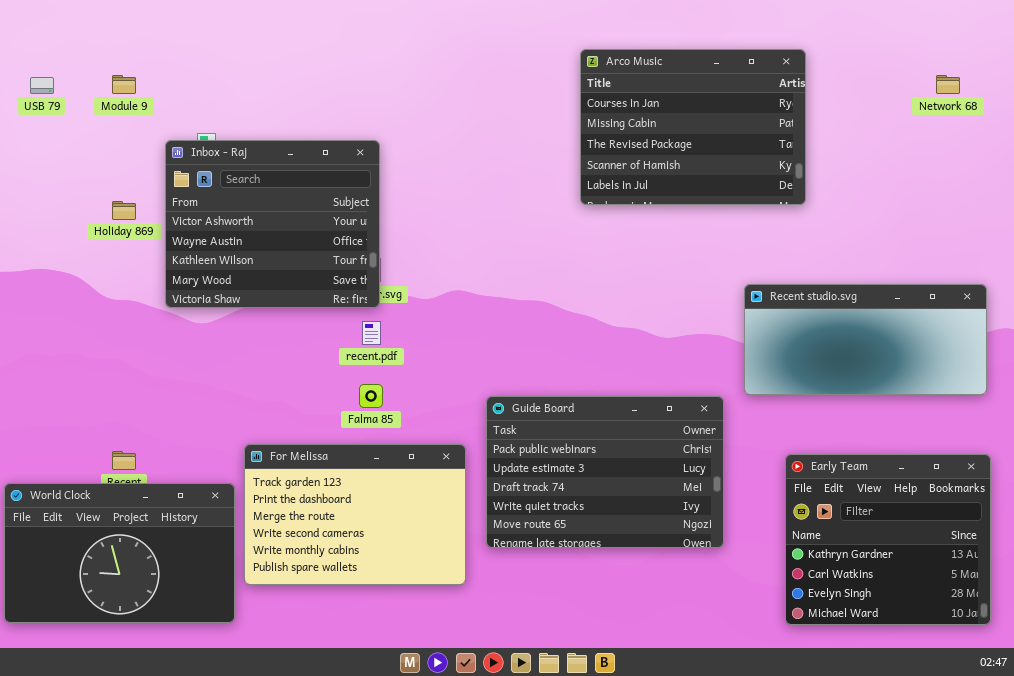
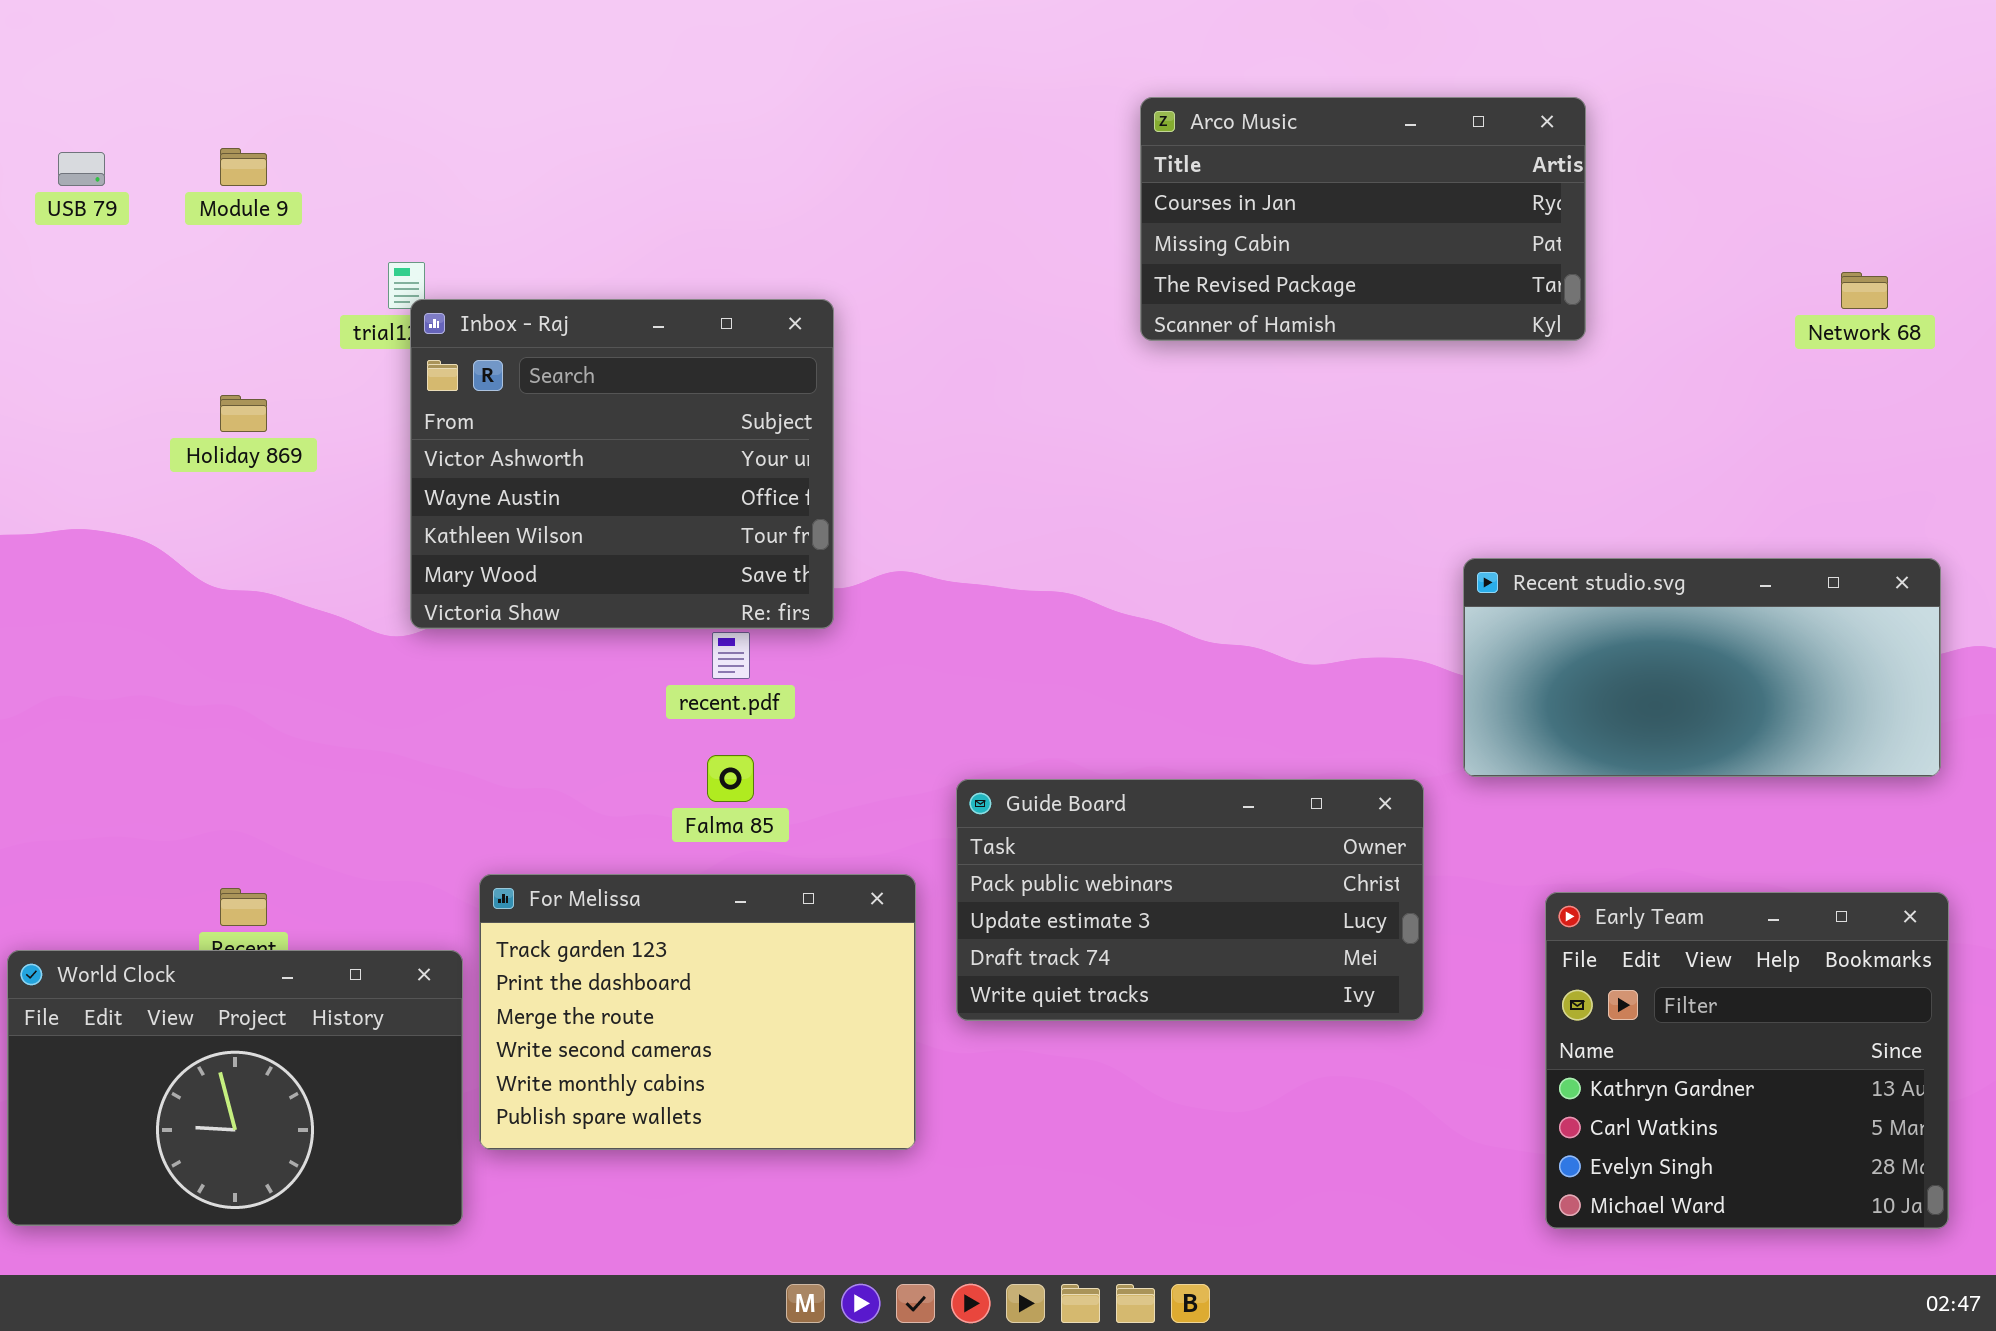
Arco Music: [580,49,806,205] -> [1140,97,1586,341], resized
Network 68: [936,75,960,94] -> [1841,272,1888,309], moved
Inbox - Raj: [165,140,380,308] -> [410,299,834,629], moved
Guide Board: [486,396,724,548] -> [956,779,1424,1021], resized

